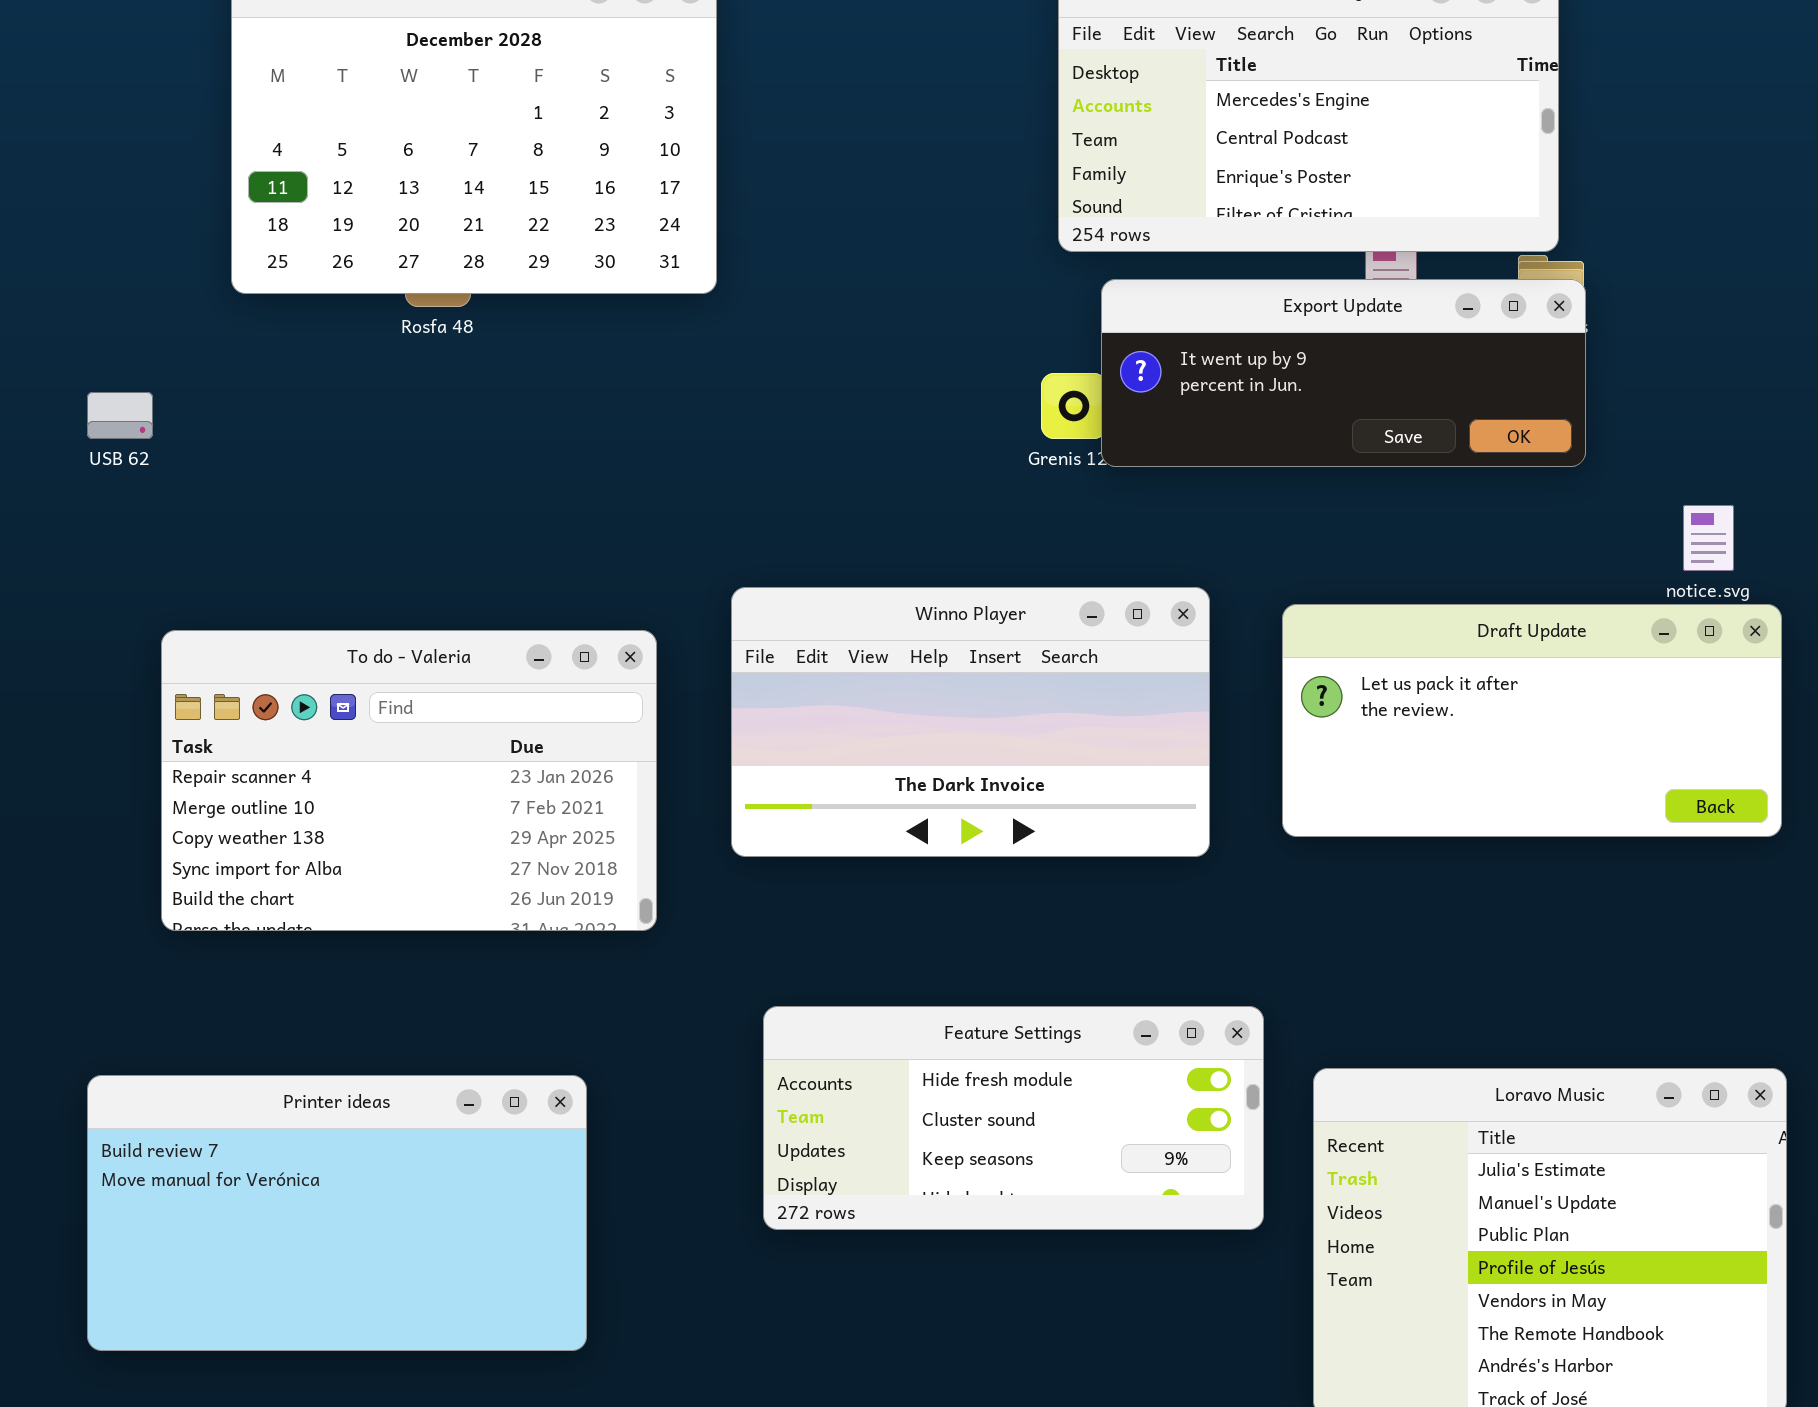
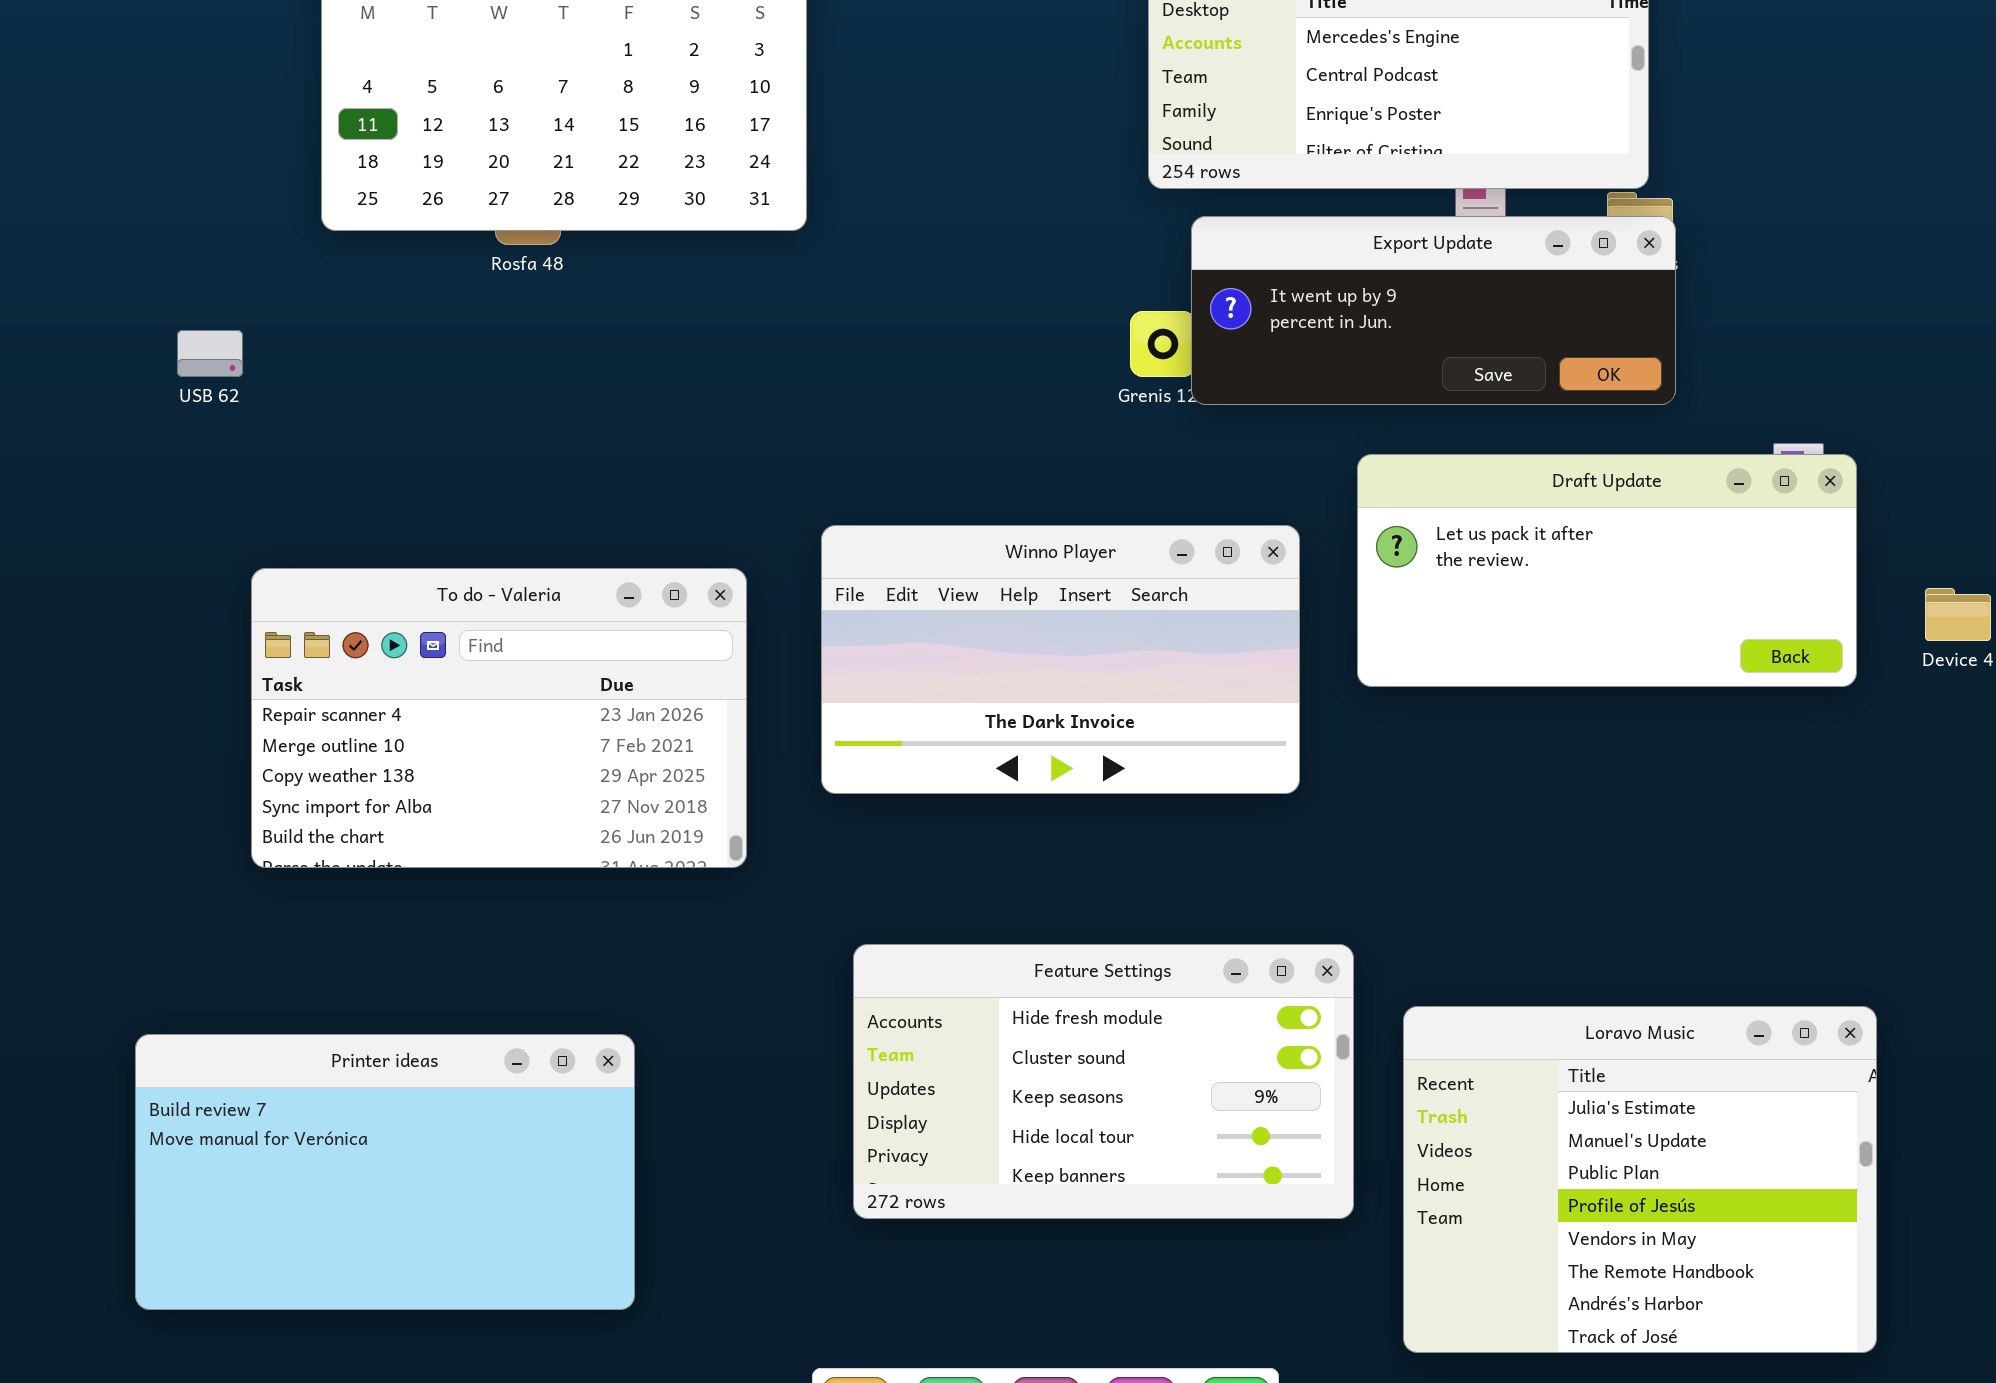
Draft Update: [1282,604,1782,837] -> [1357,454,1857,687], moved
Feature Settings: [763,1006,1264,1230] -> [853,944,1354,1219], resized
Printer ideas: [87,1075,587,1351] -> [135,1034,635,1310], moved

